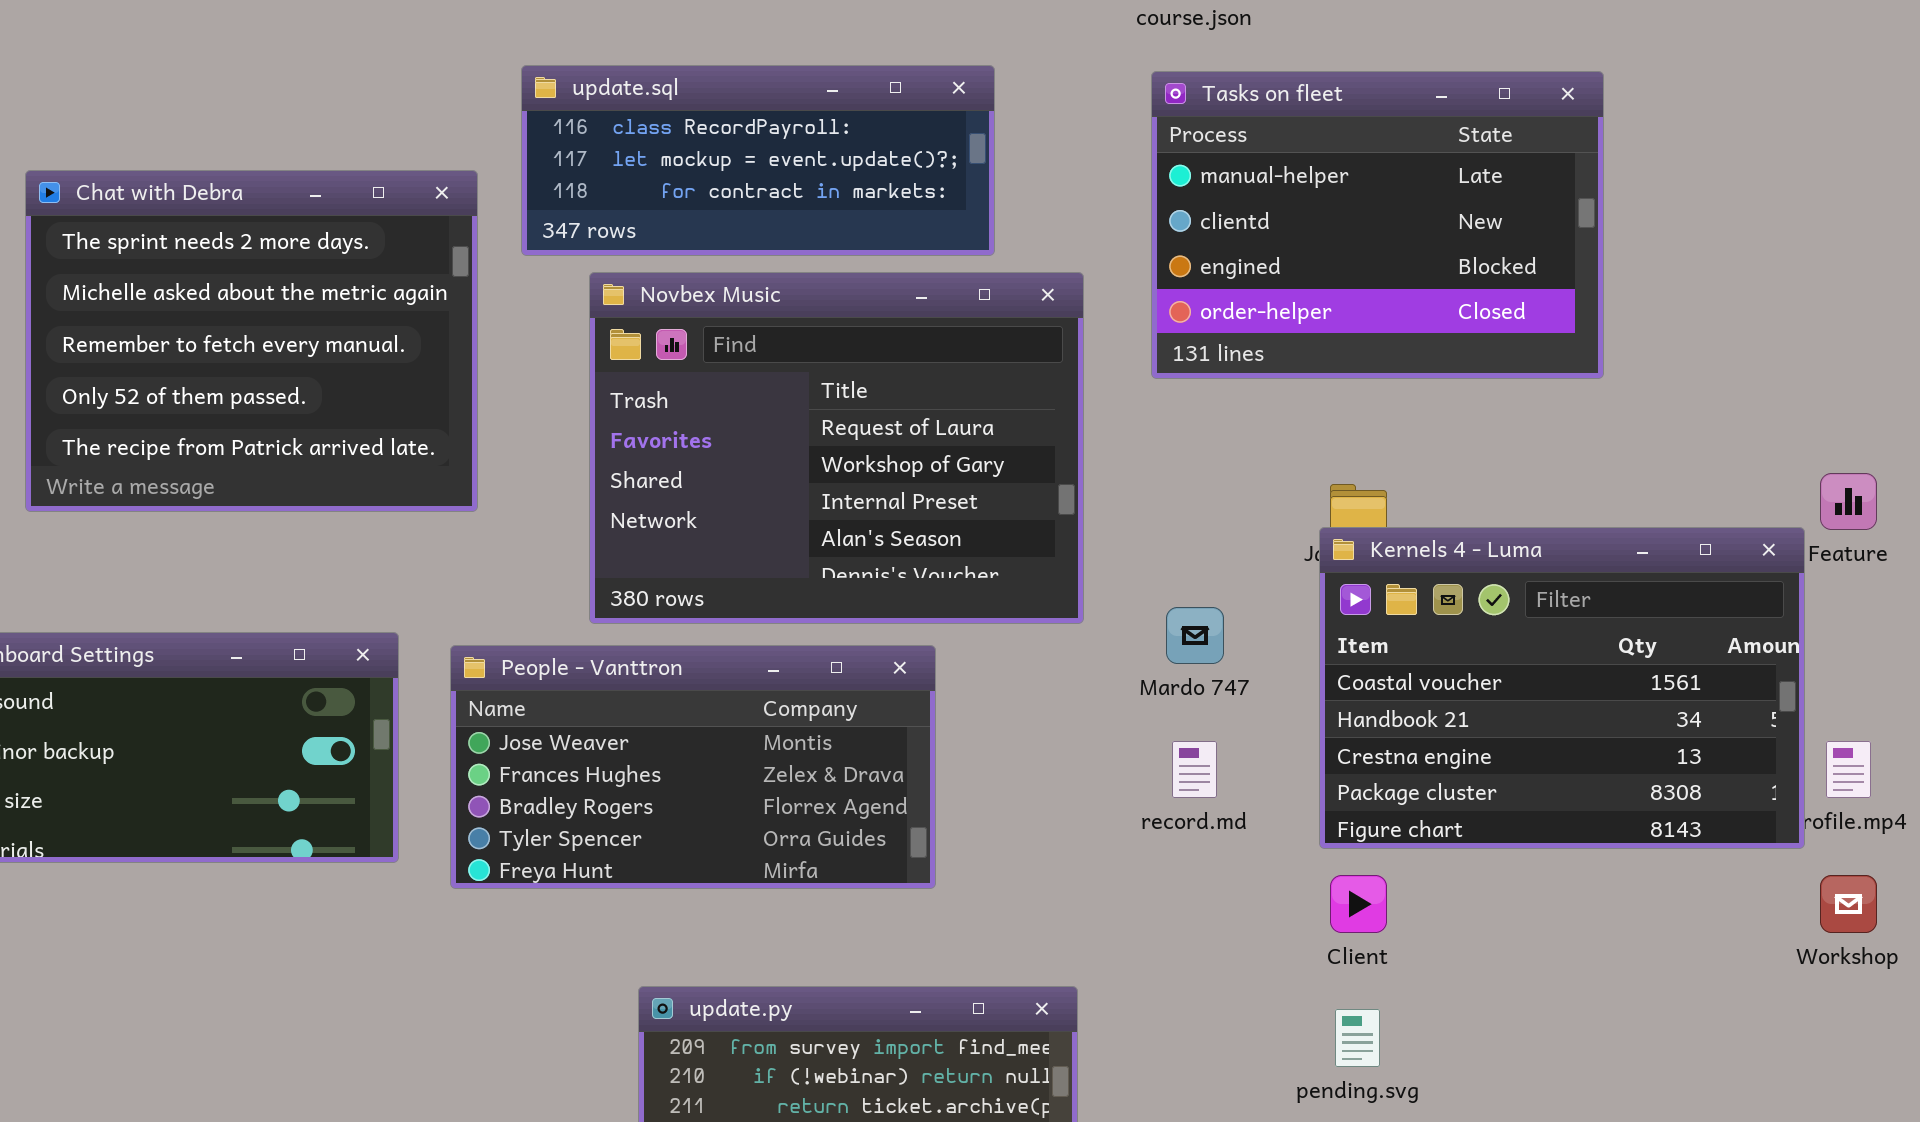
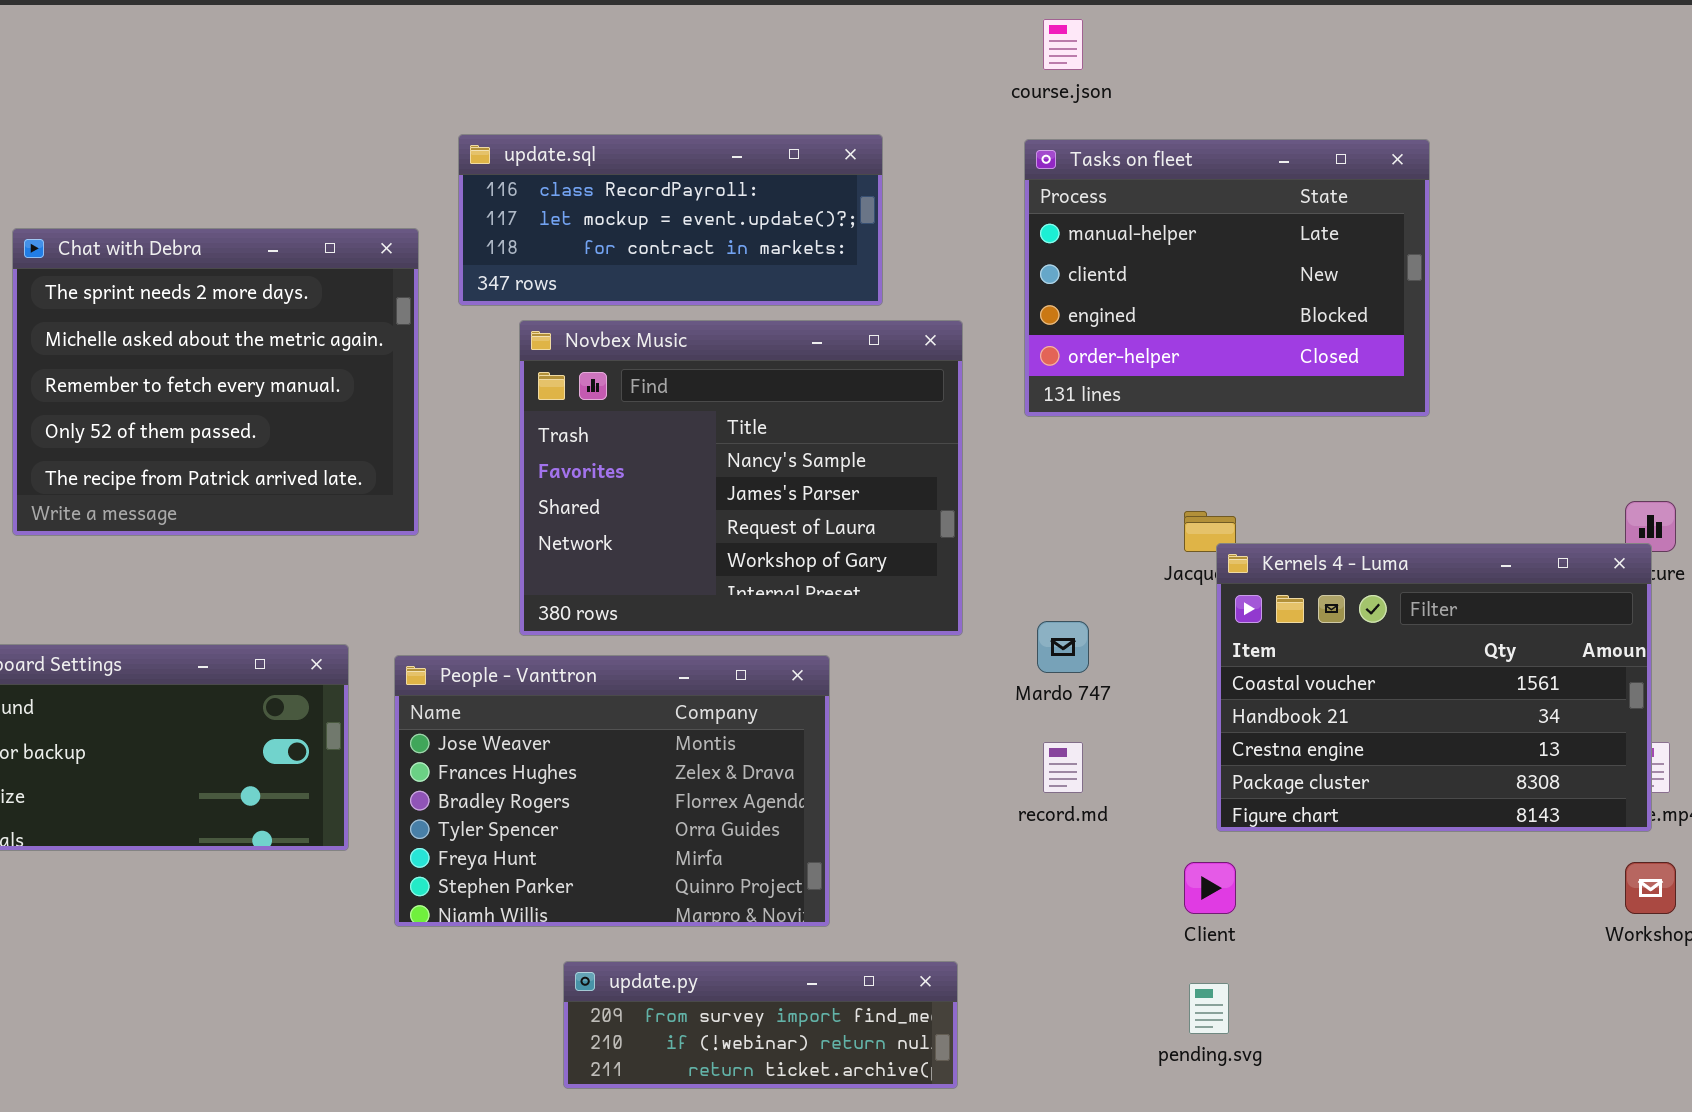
Novbex Music: [589,272,1084,624] -> [519,320,963,636], scrolled up 2 rows
Kernels 4 - Luma: [1319,527,1805,849] -> [1216,543,1652,832], moved
People - Vanttron: [450,645,936,889] -> [394,655,830,927], resized

